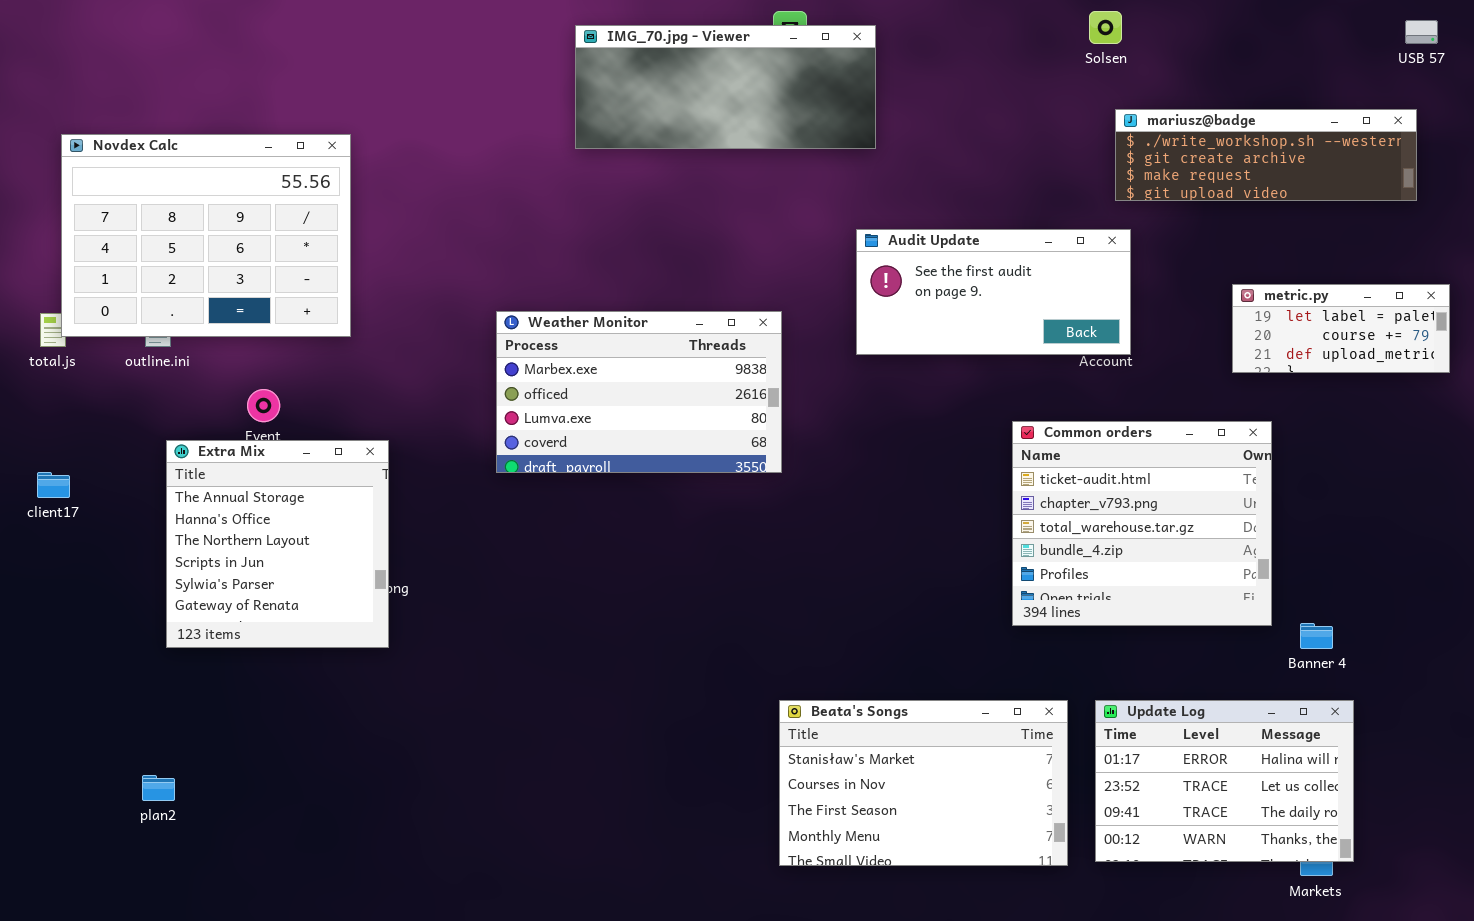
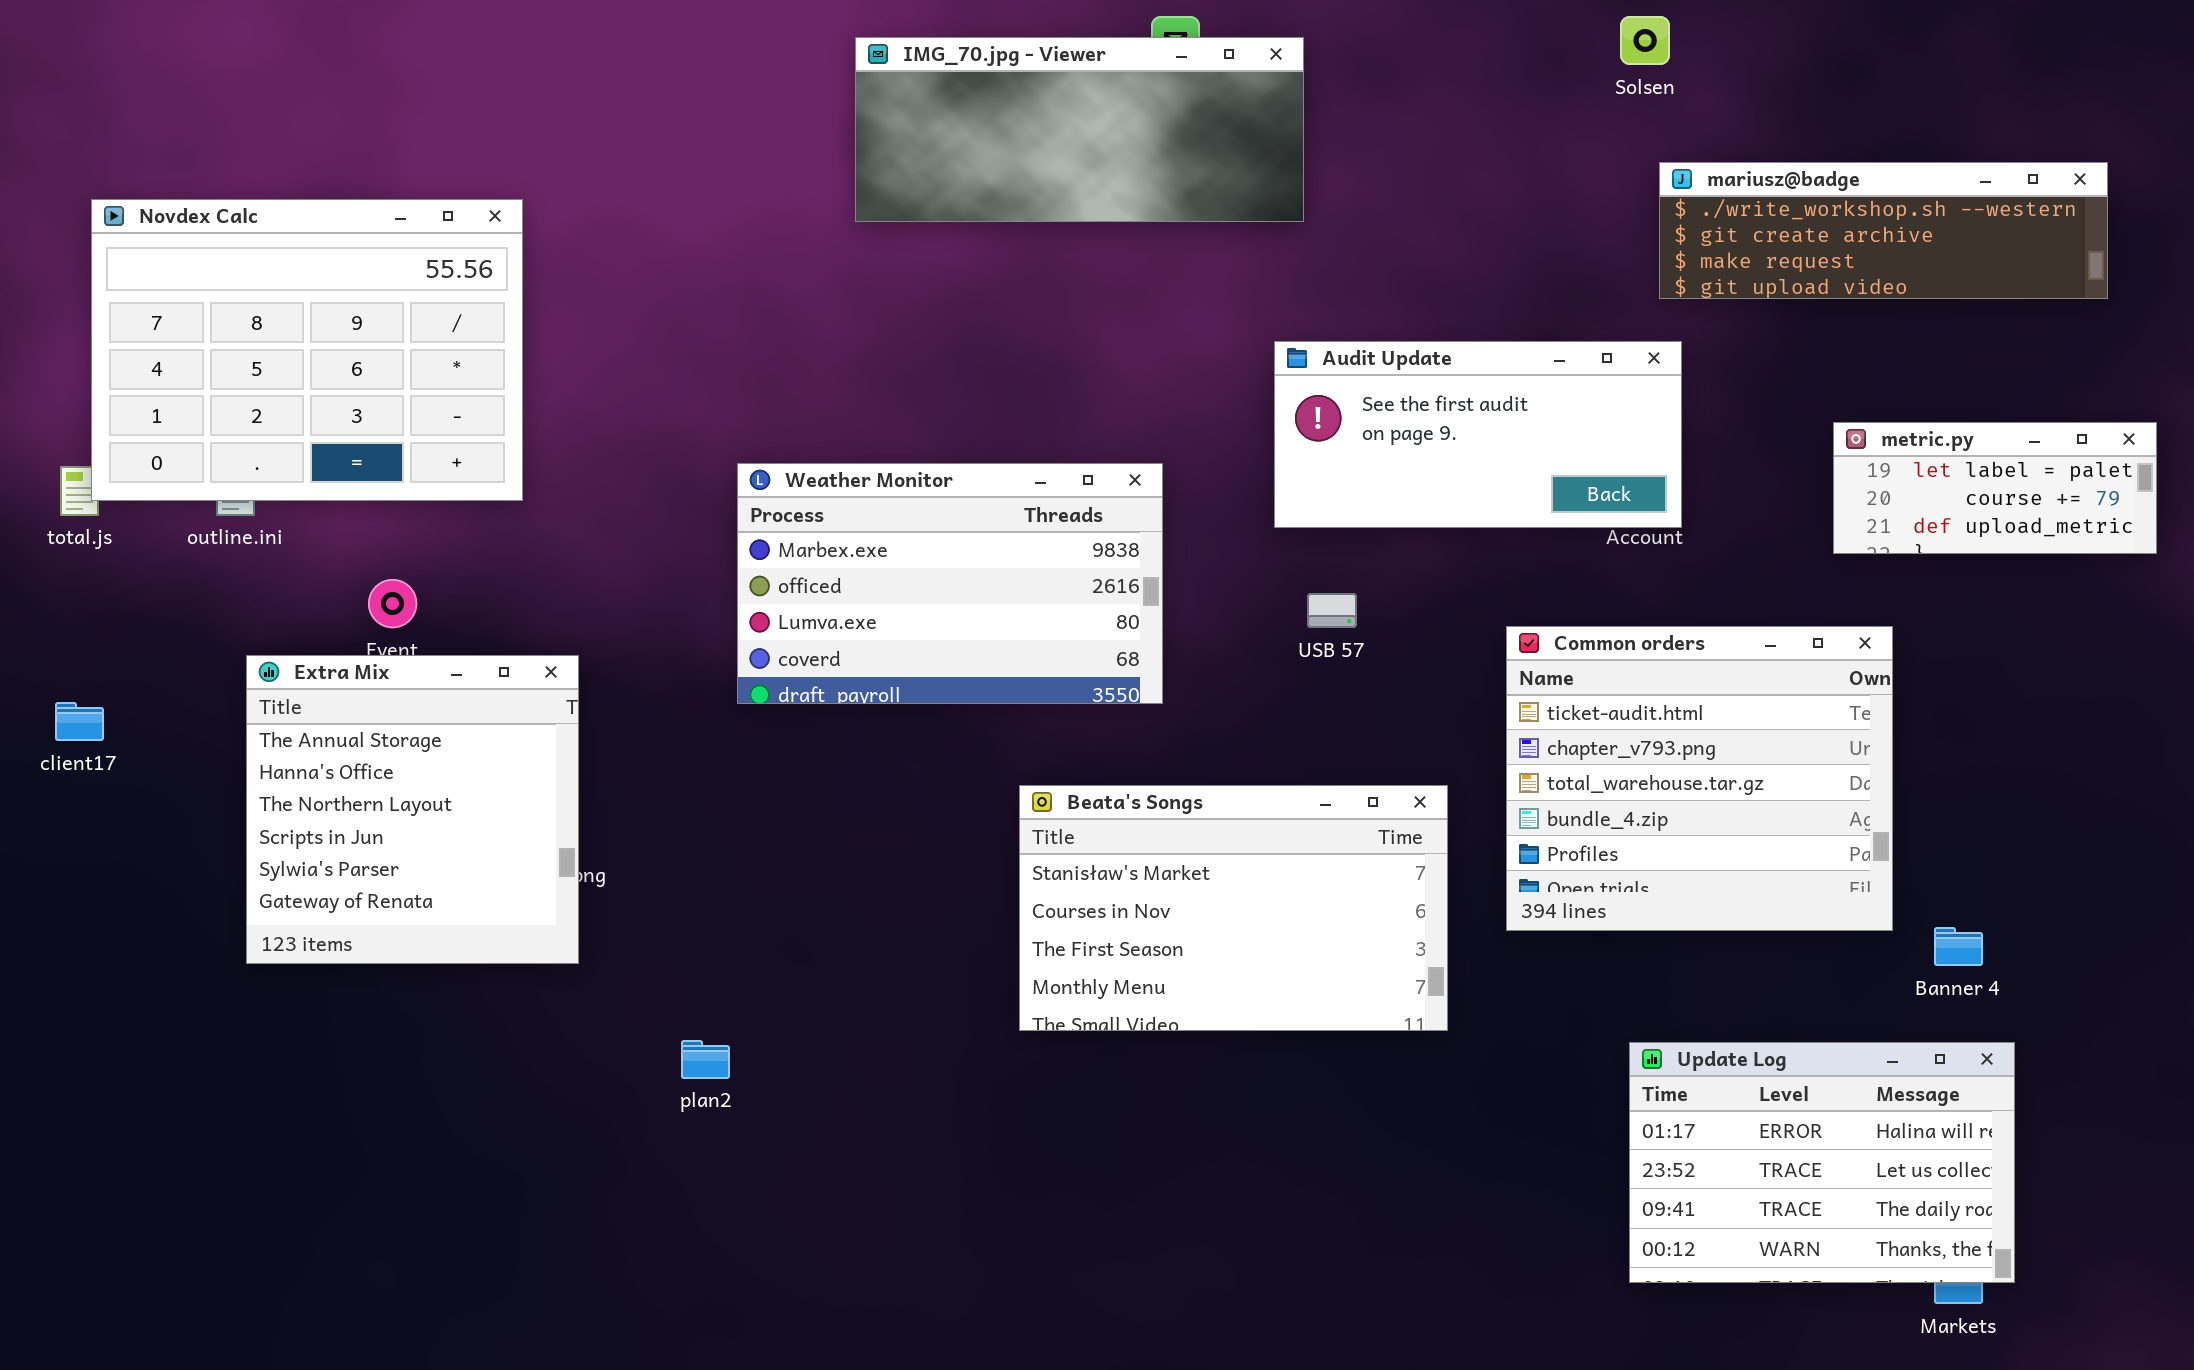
USB 57: [1405,20,1438,44] -> [1307,593,1357,628], moved
Beata's Songs: [779,700,1068,866] -> [1019,785,1448,1031], moved
plan2: [142,775,175,801] -> [681,1040,730,1079], moved

